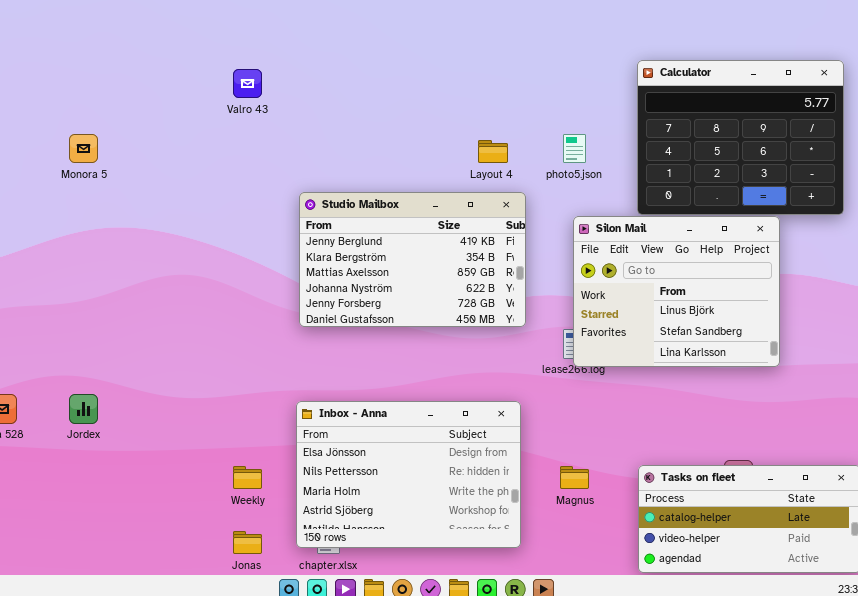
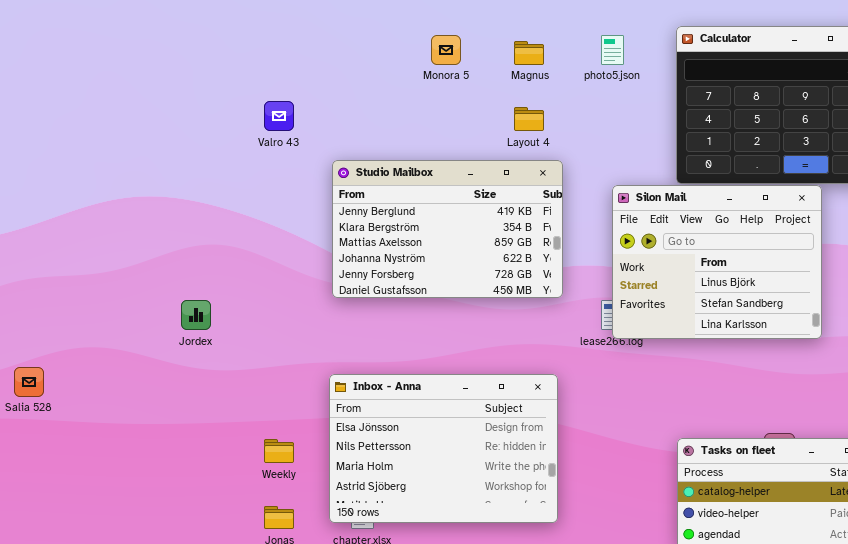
Valro 43: [233,69,262,98] -> [264,101,294,131], moved
Monora 5: [69,134,98,163] -> [431,35,461,65], moved
photo5.json: [563,134,586,163] -> [601,35,624,65], moved
Jordex: [69,394,98,424] -> [181,300,211,330], moved
Magnus: [560,466,589,489] -> [514,41,544,65], moved

